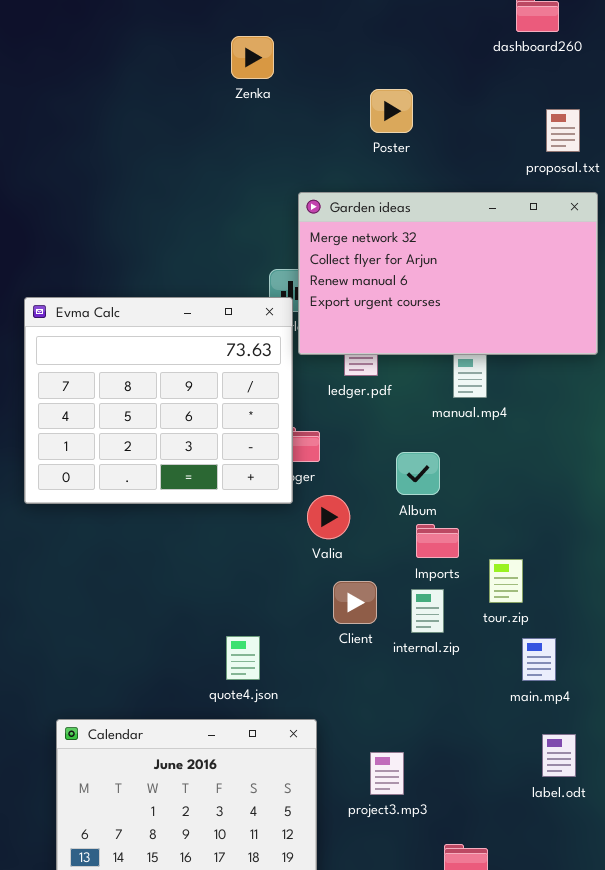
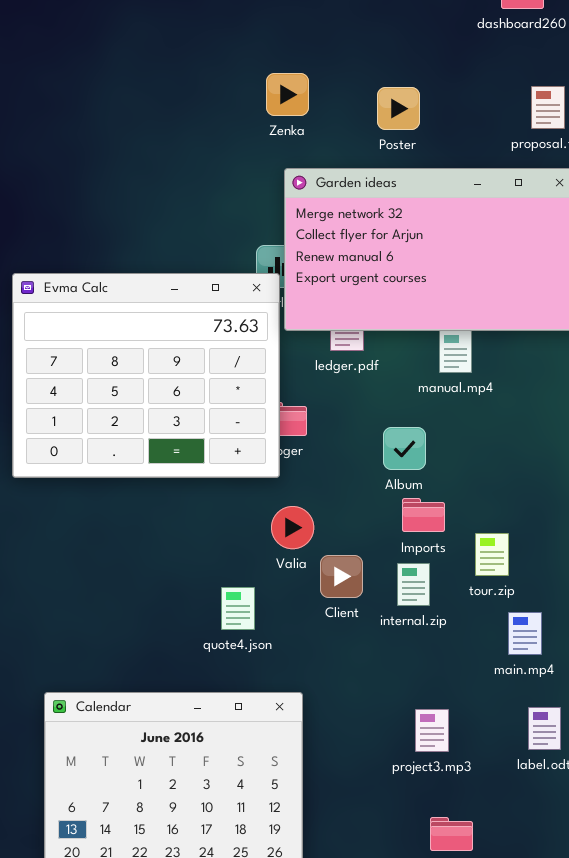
Zenka: [231,36,274,79] -> [266,73,309,116], moved
Poster: [370,89,413,133] -> [377,87,420,130], moved
Valia: [307,495,350,539] -> [271,506,314,549], moved
quote4.json: [226,636,260,680] -> [221,587,255,630], moved
project3.mp3: [370,752,404,795] -> [415,709,449,752], moved

